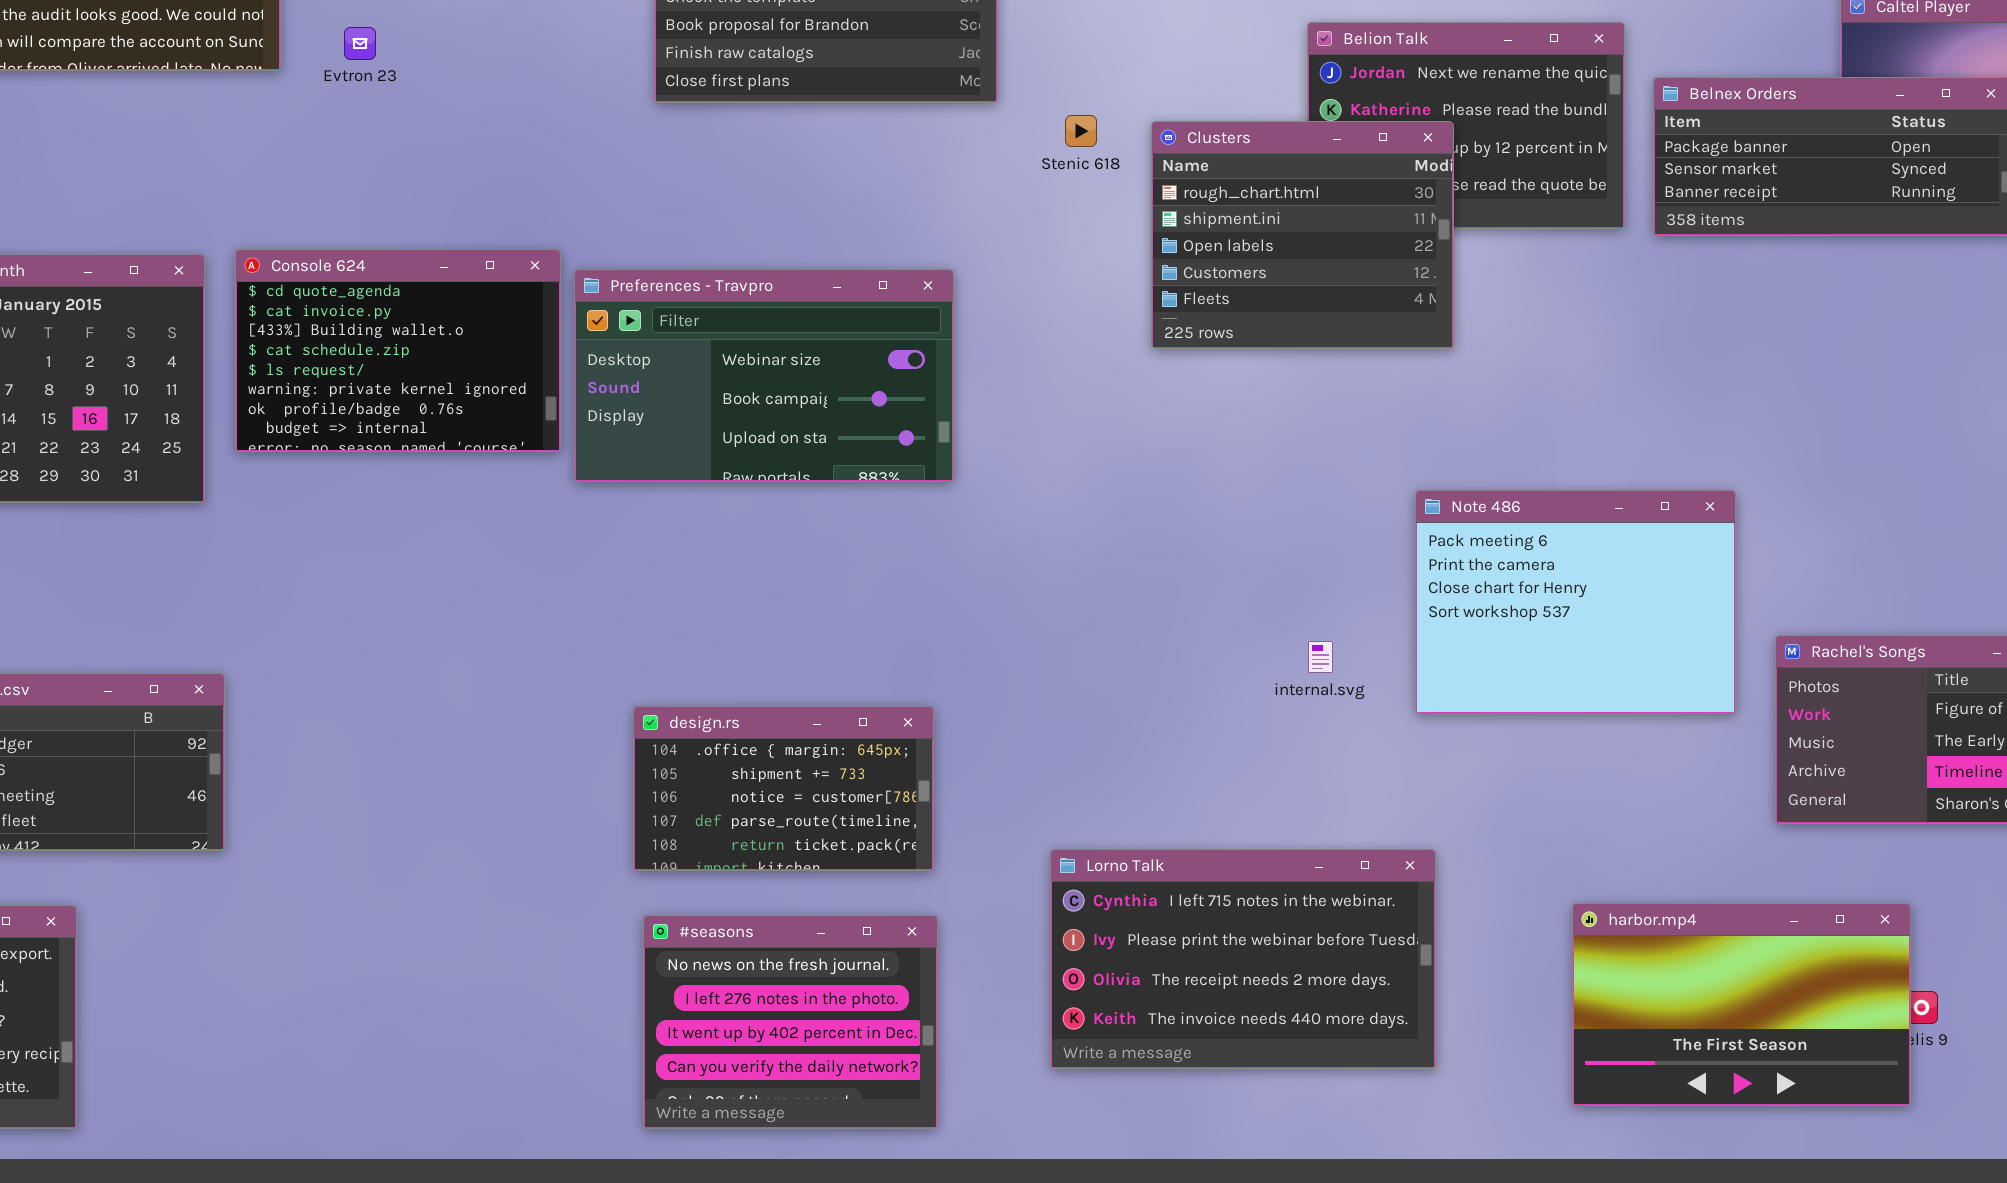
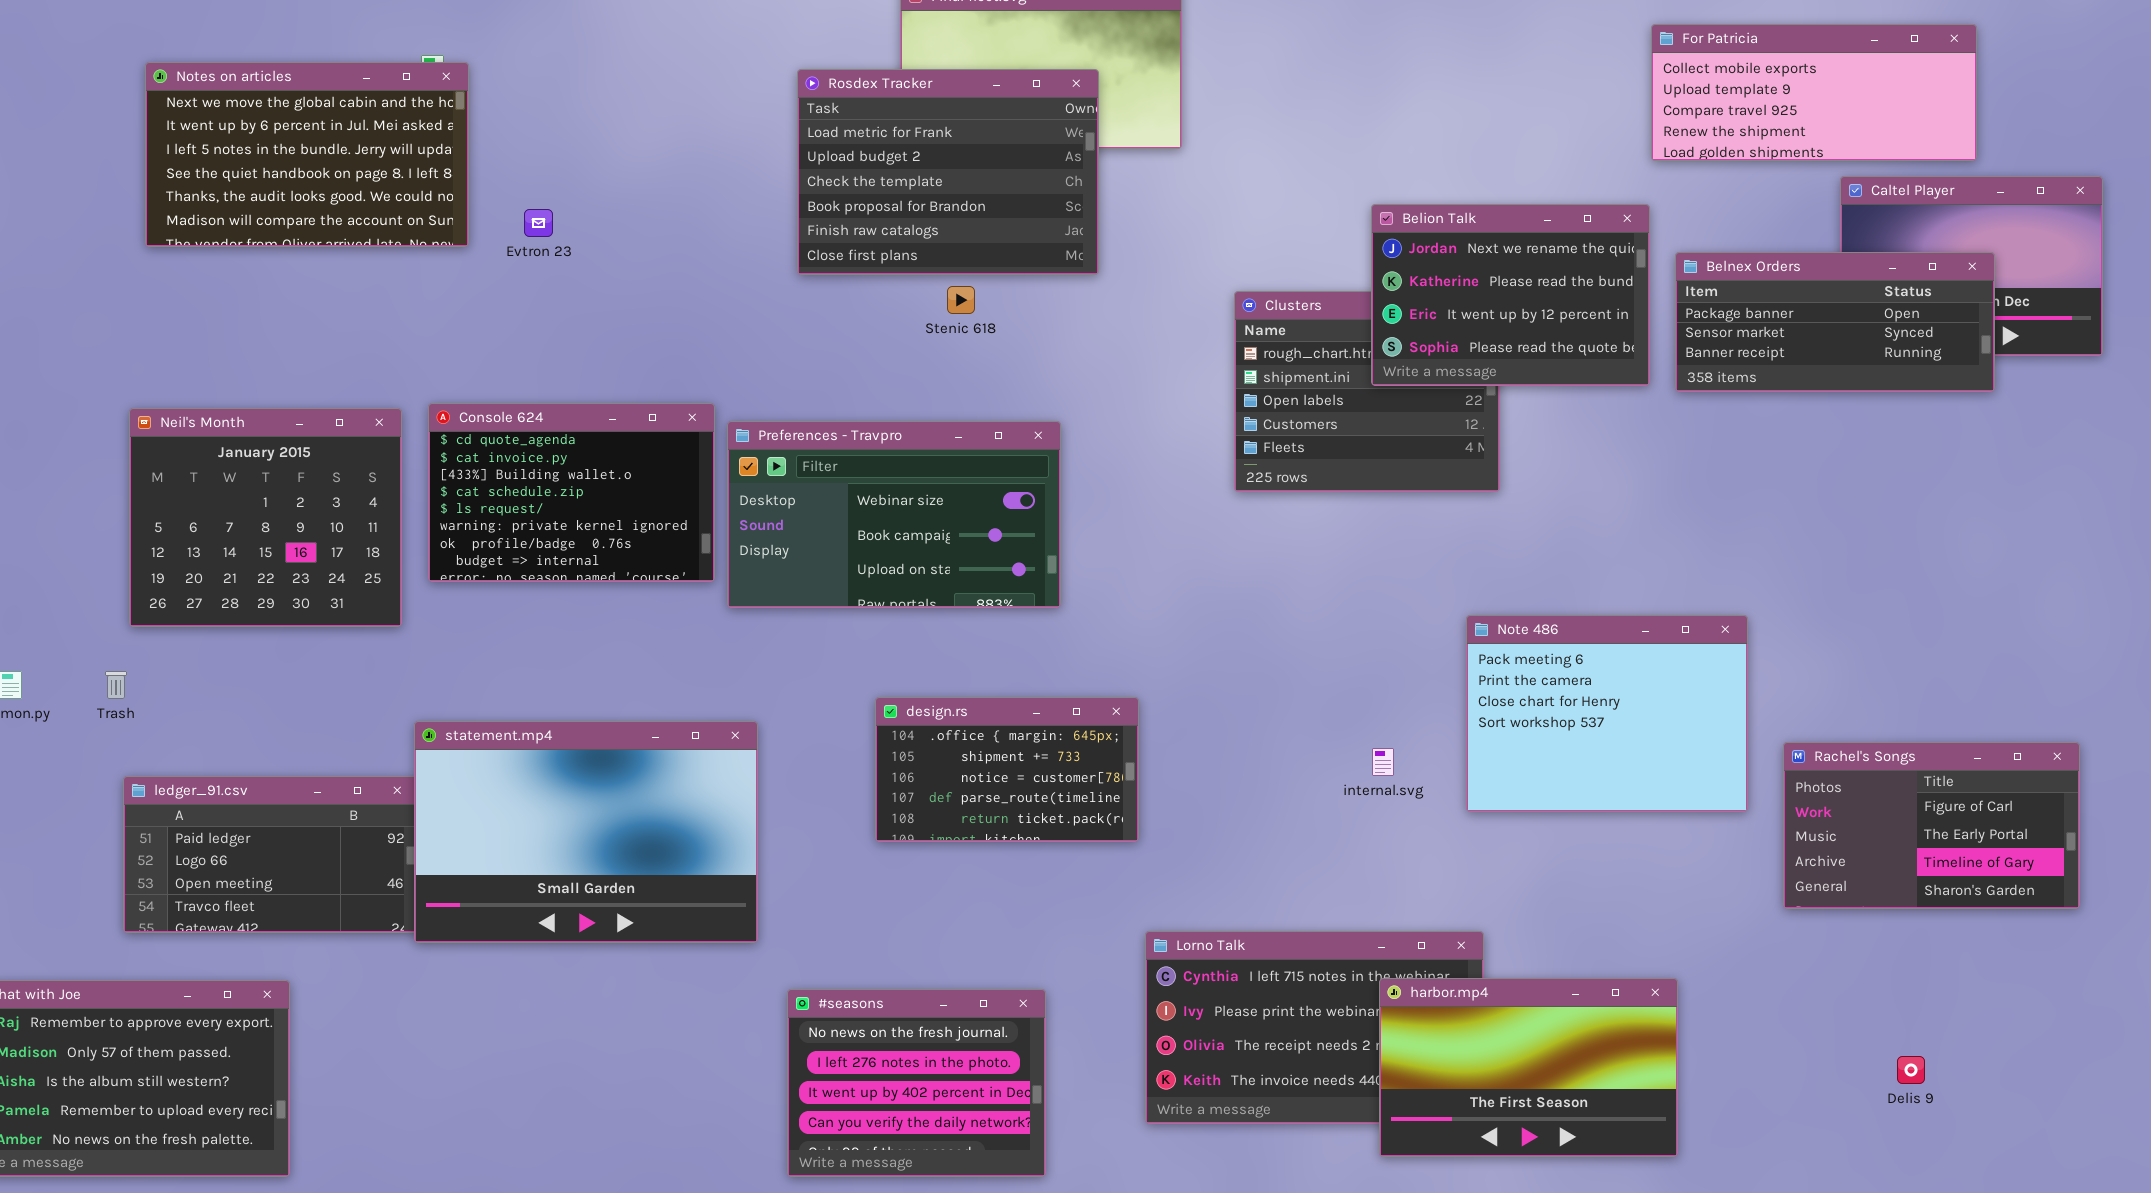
Belion Talk: [1307,22,1625,229] -> [1371,204,1650,386], raised
Stenic 618: [1065,115,1097,147] -> [947,286,975,314], moved
statement.mp4: none -> [414,721,758,943], opened
design.rs: [633,706,934,871] -> [875,697,1139,842], moved
harbor.mp4: [1572,903,1911,1106] -> [1379,978,1678,1157], moved

